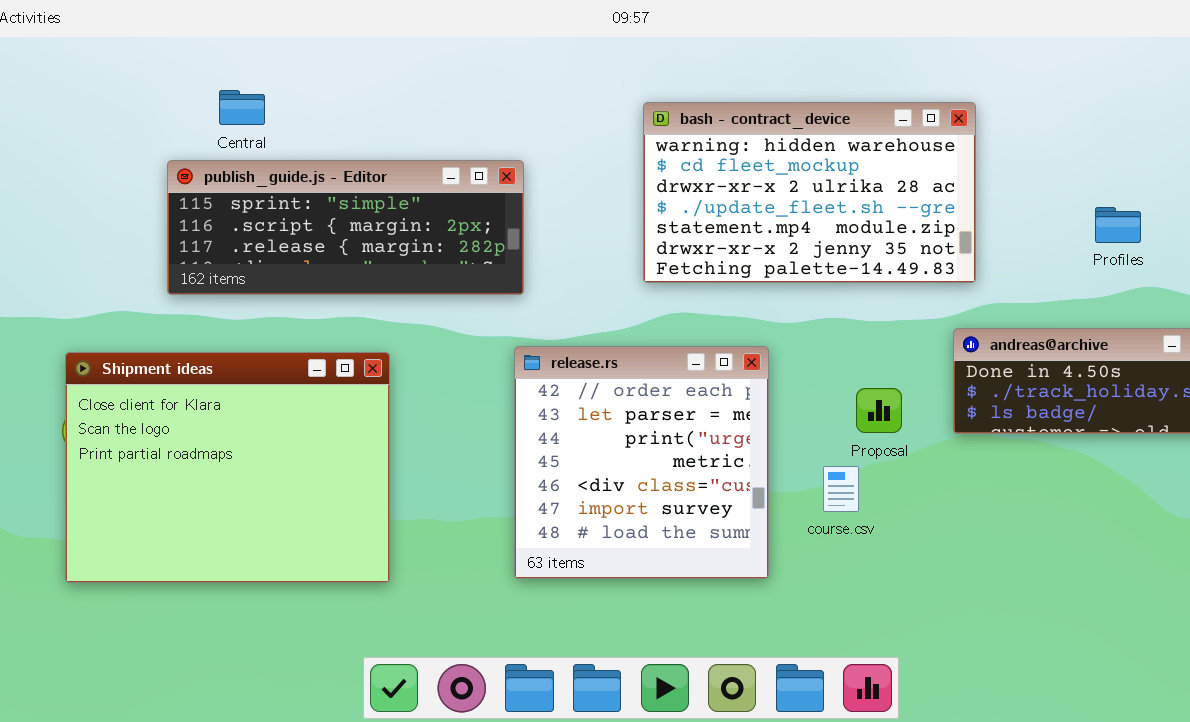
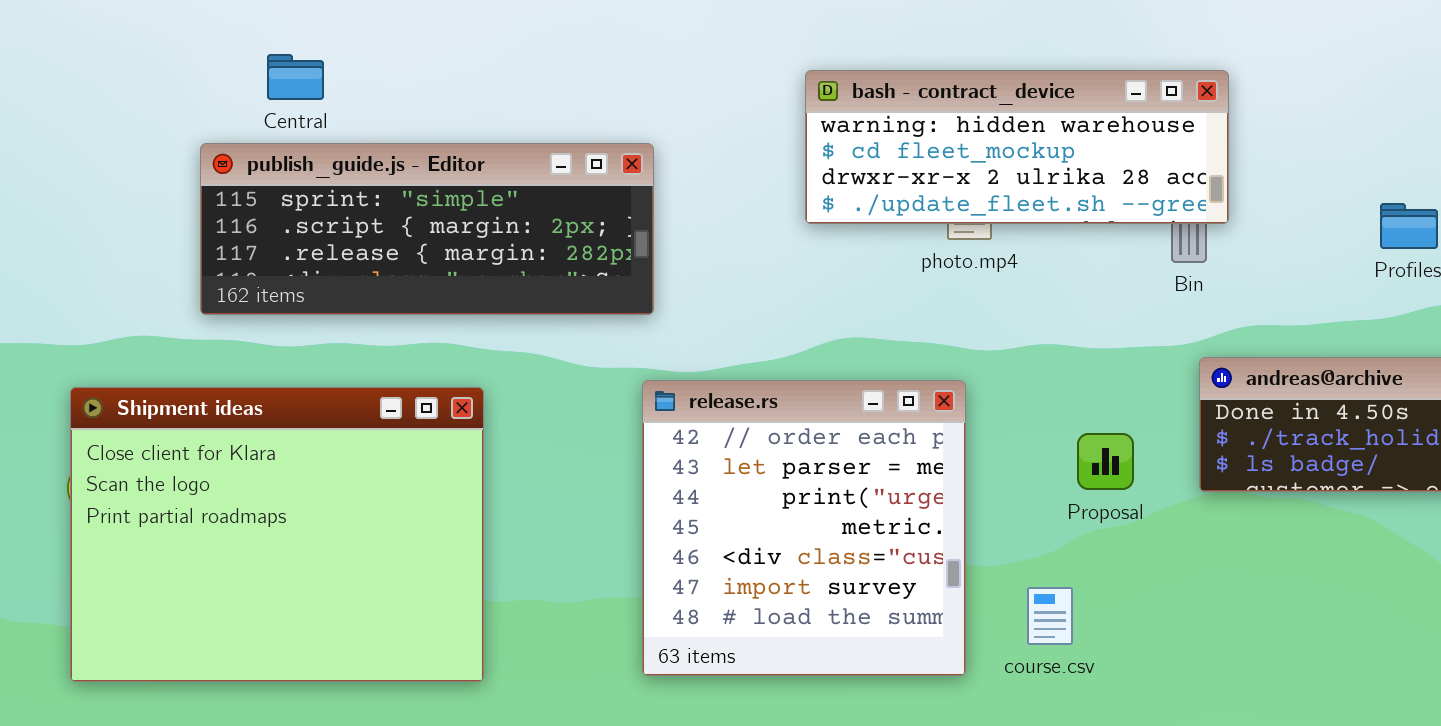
bash - contract_device: [643,102,976,283] -> [805,70,1229,224], resized
course.csv: [823,466,859,512] -> [1027,587,1073,645], moved

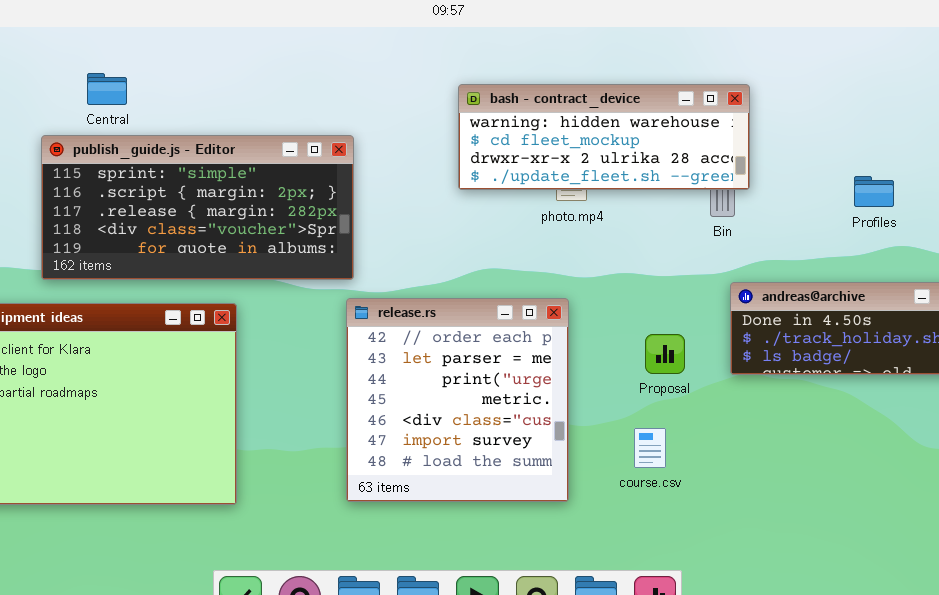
publish_guide.js - Editor: [200,143,654,315] -> [41,135,354,280], resized
course.csv: [1027,587,1073,645] -> [634,428,666,468], moved

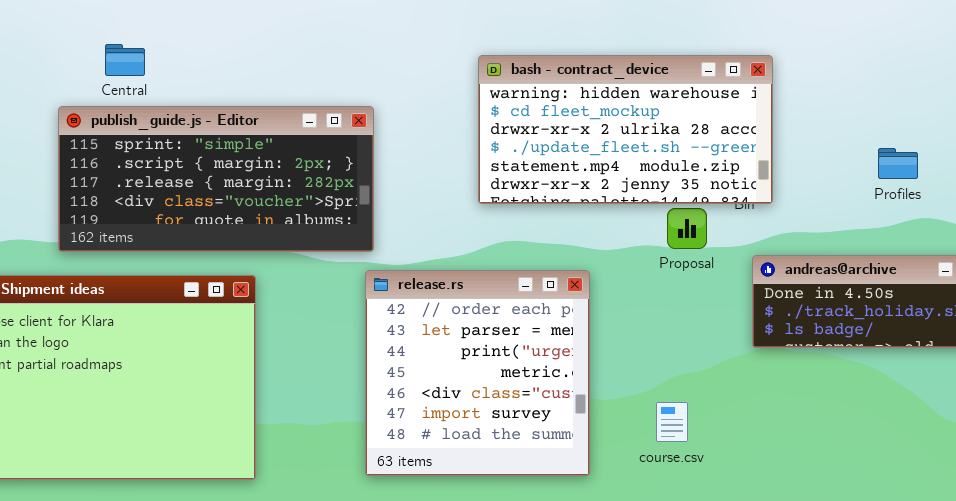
bash - contract_device: [458,84,750,190] -> [478,55,773,204], resized
Proposal: [645,334,685,374] -> [667,208,707,249], moved

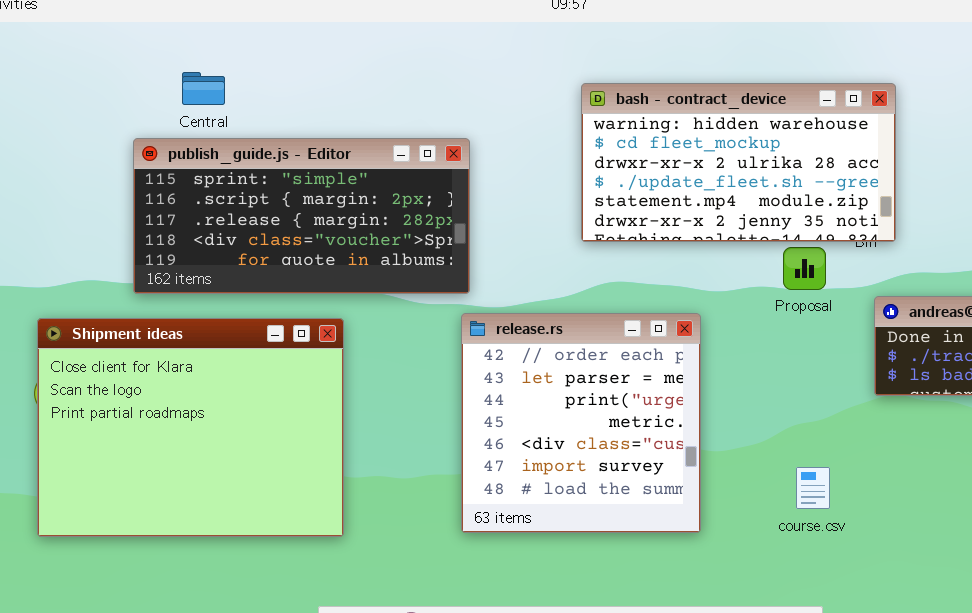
course.csv: [656,402,688,442] -> [796,467,830,509], moved

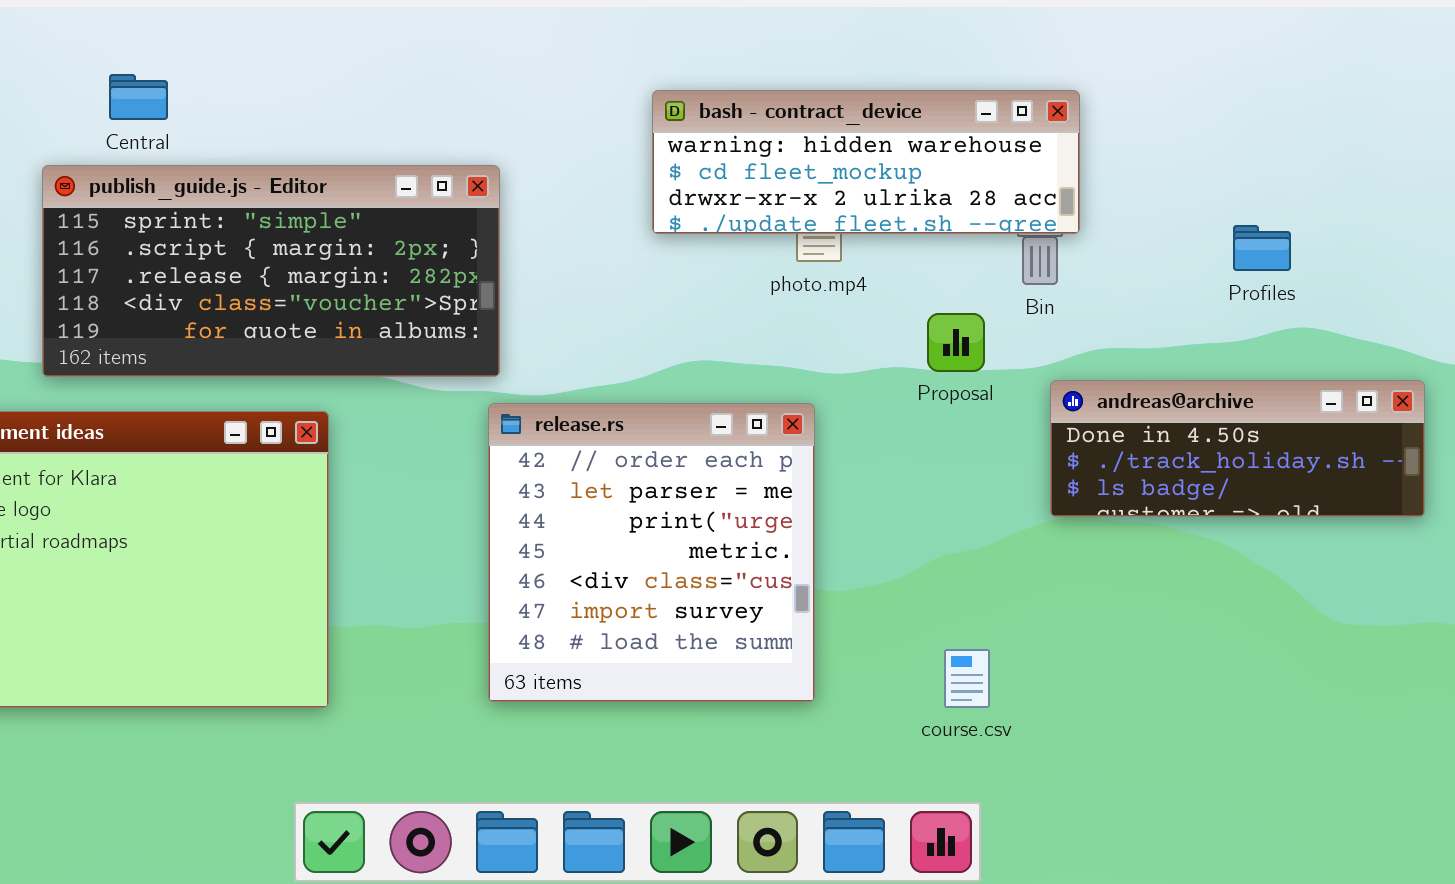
bash - contract_device: [581,83,896,242] -> [652,90,1080,234], resized
course.csv: [796,467,830,509] -> [944,649,990,708], moved

